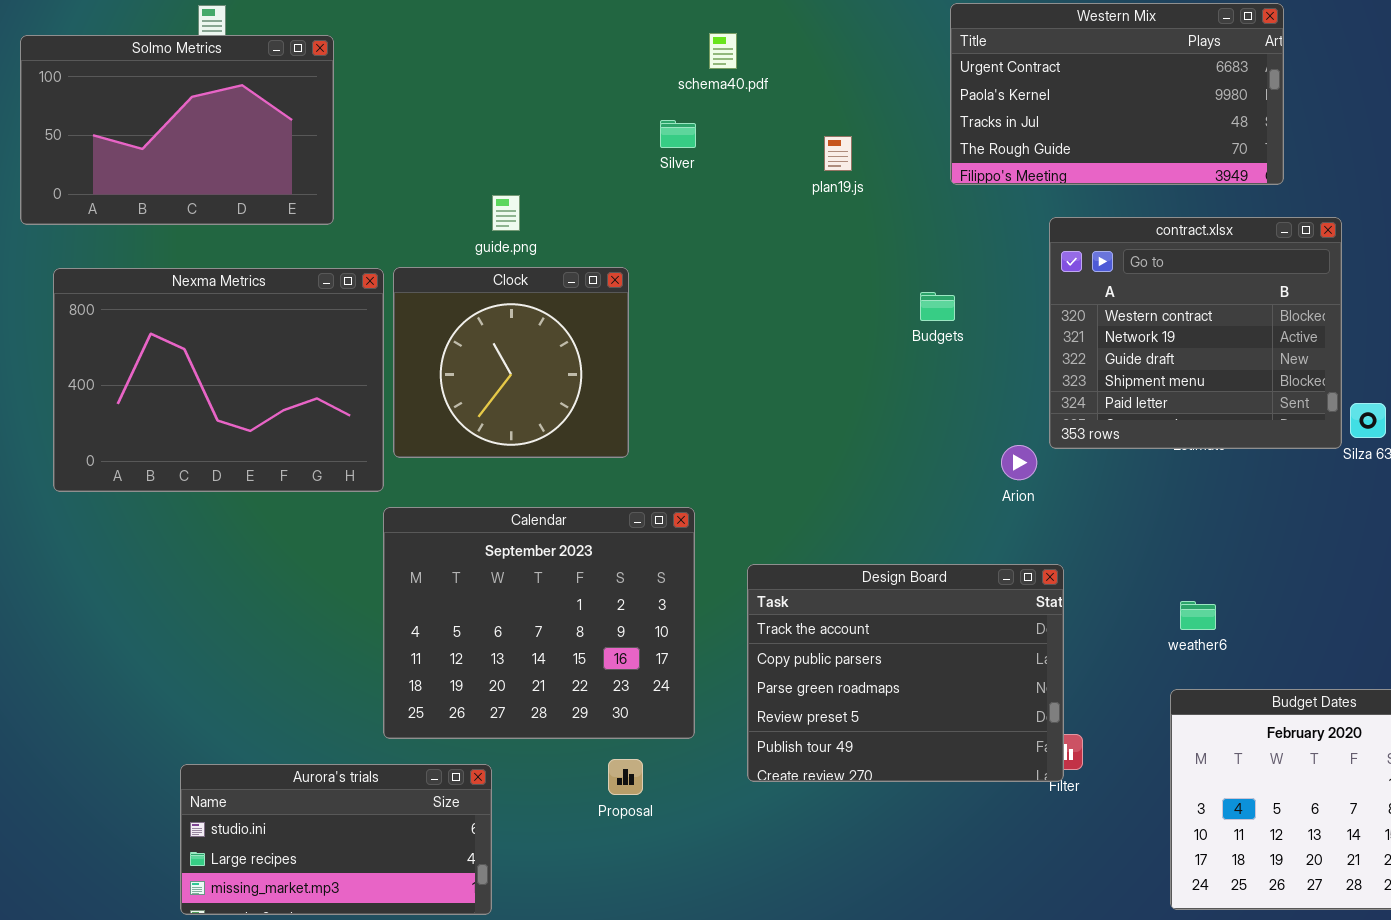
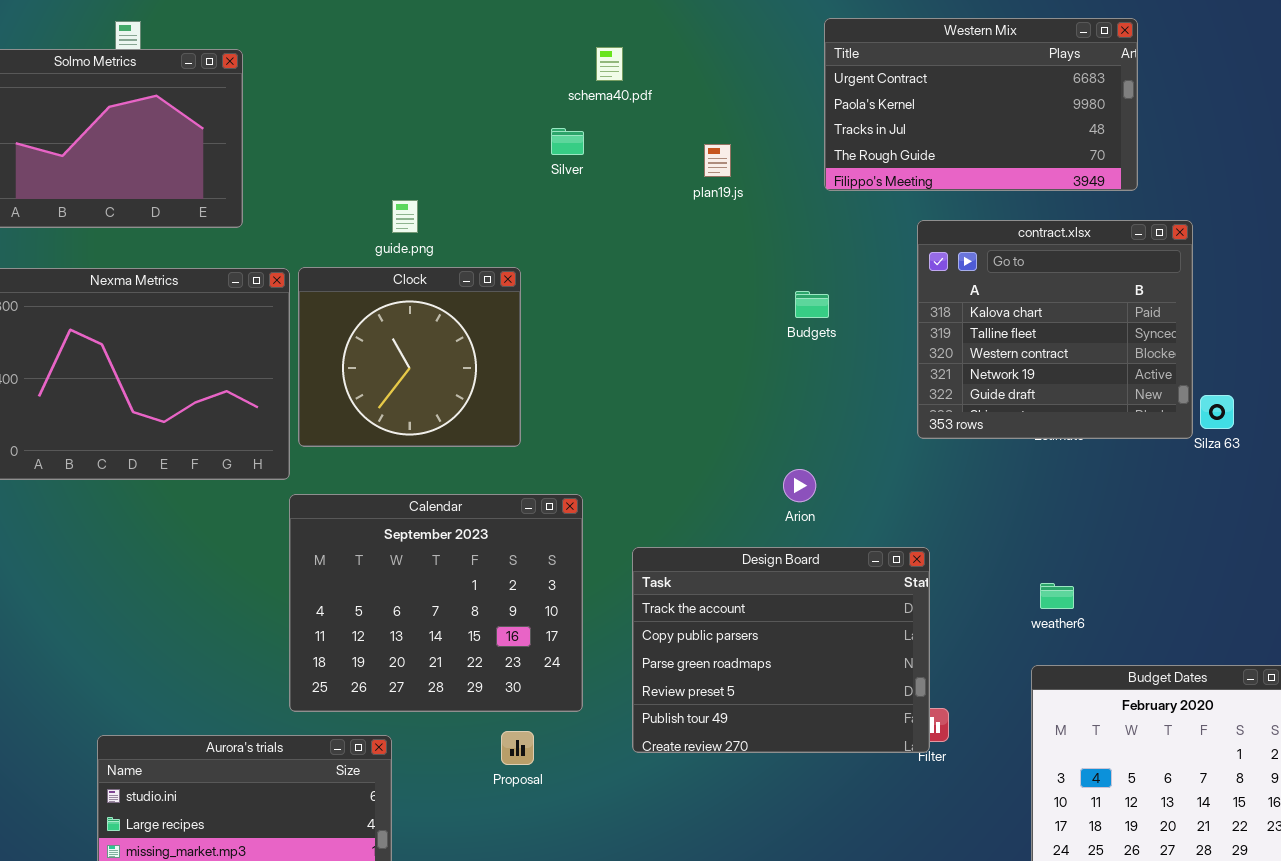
contract.xlsx: [1049,217,1342,449] -> [917,220,1193,439], scrolled up 2 rows
Arion: [1001,445,1037,480] -> [783,469,816,502], moved

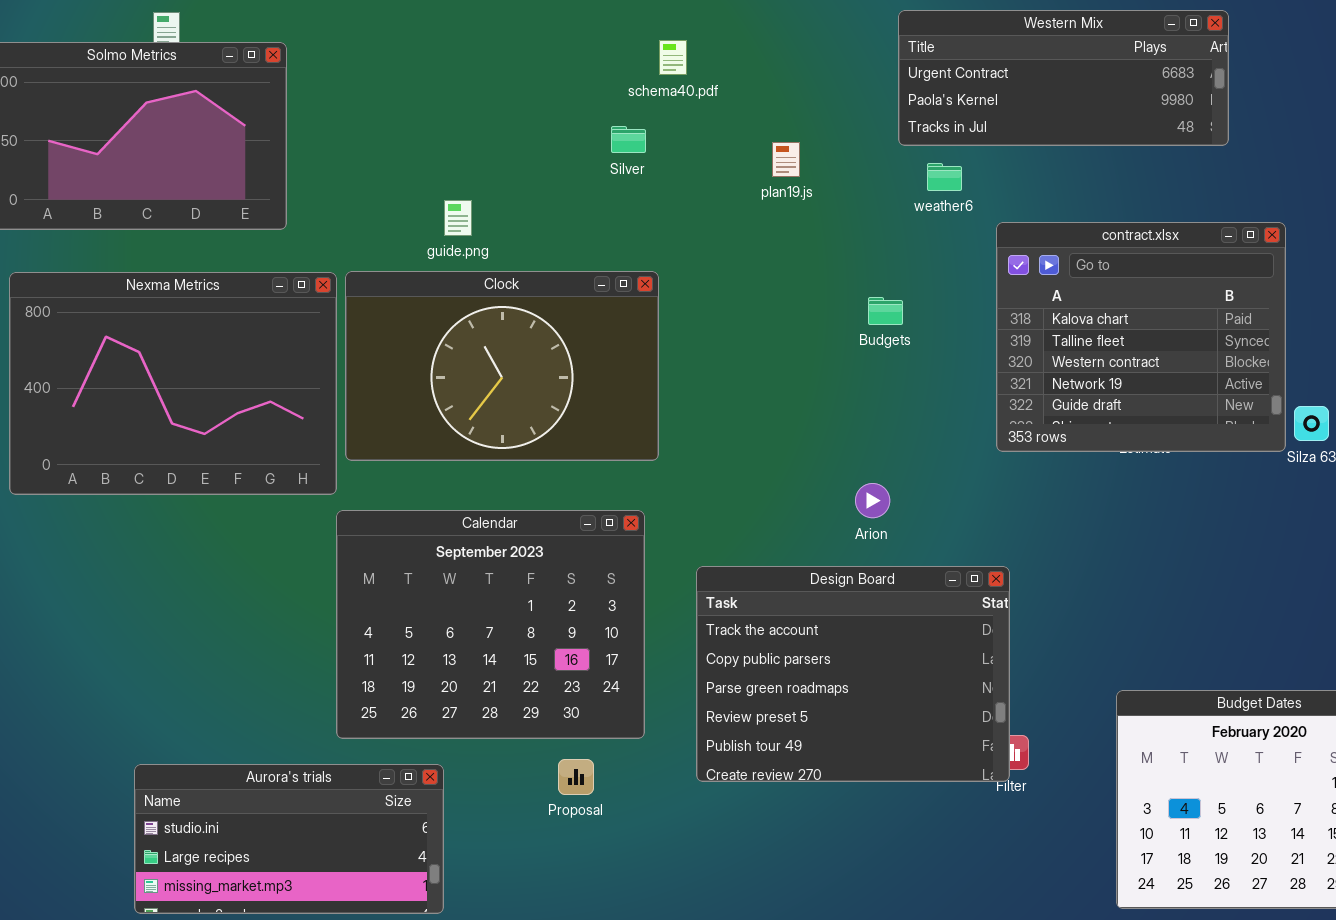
Western Mix: [824,18,1138,191] -> [898,10,1229,146], resized
Clock: [298,267,521,447] -> [345,271,659,461], resized
weather6: [1040,583,1074,609] -> [927,163,962,191], moved

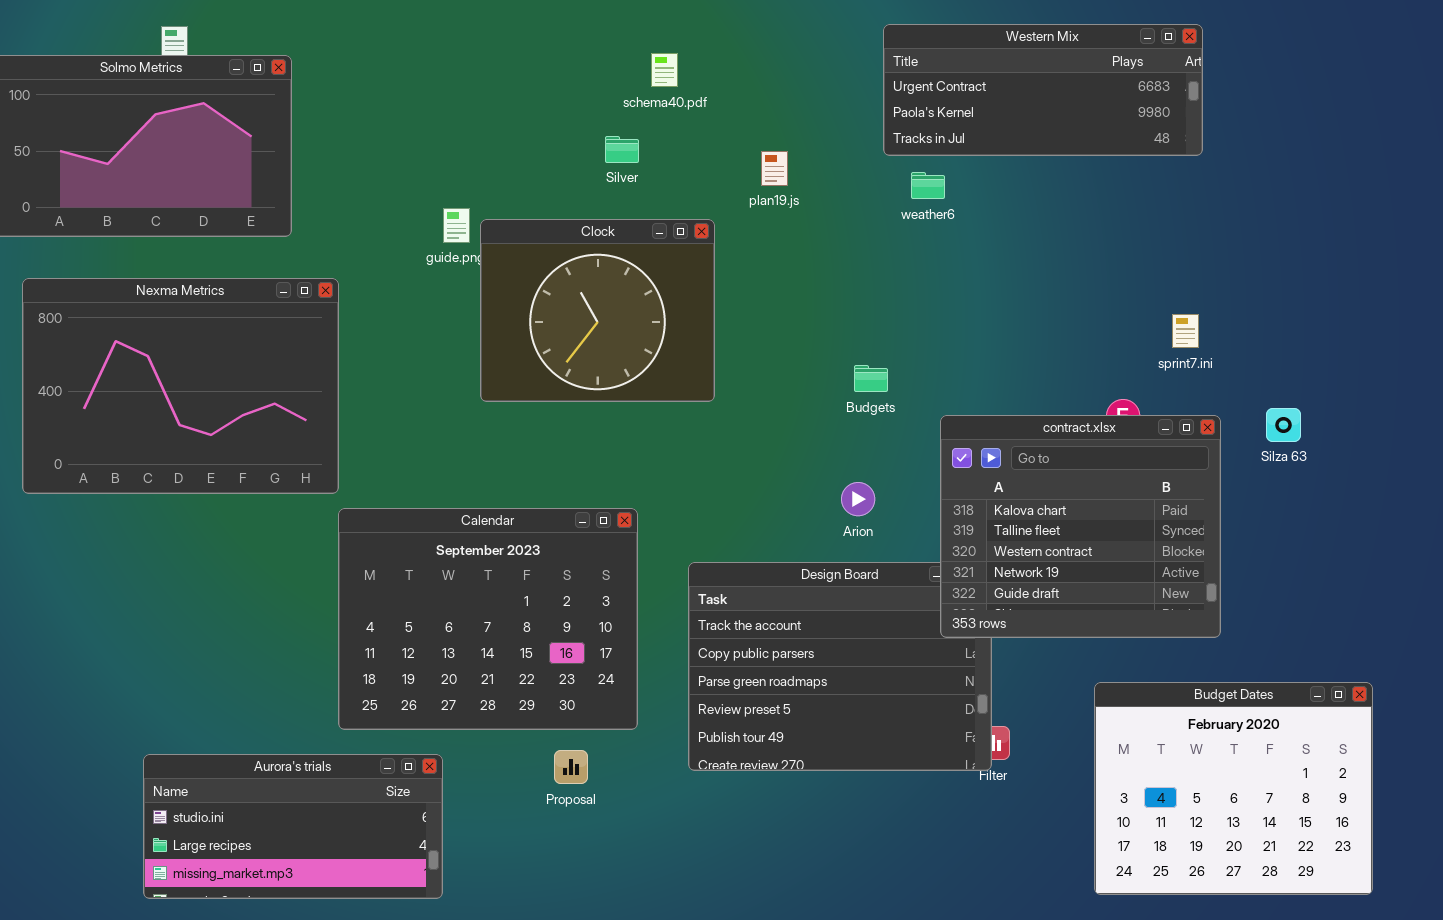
contract.xlsx: [996,222,1286,452] -> [940,415,1221,638], moved
Clock: [345,271,659,461] -> [480,219,715,402], moved, resized
Budgets: [868,297,903,325] -> [854,365,888,392], moved

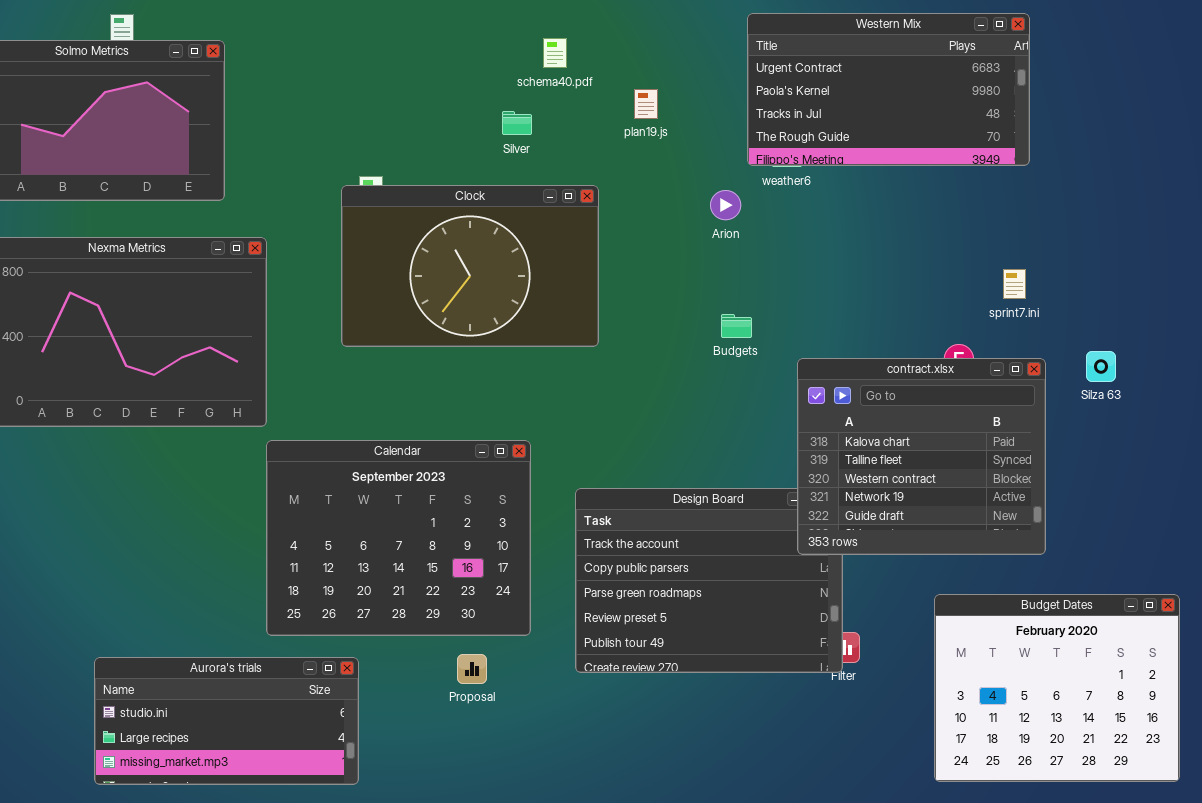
Western Mix: [883,24,1203,156] -> [747,13,1030,166], resized
plan19.js: [761,151,788,186] -> [634,89,658,119], moved
Clock: [480,219,715,402] -> [341,185,599,347], resized
Arion: [841,482,875,516] -> [710,190,741,220], moved

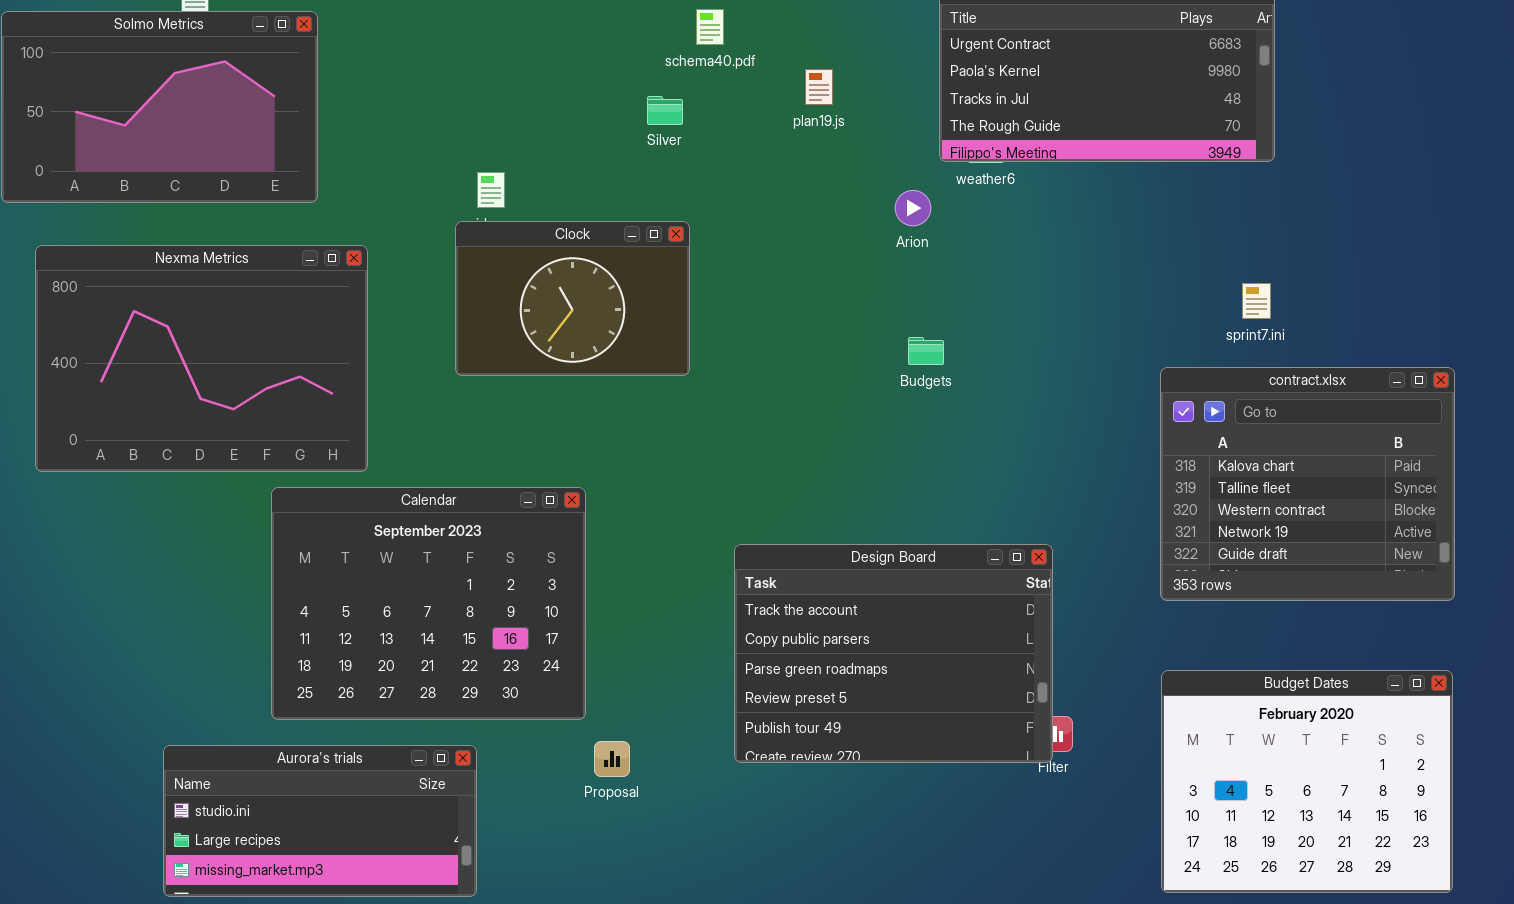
Clock: [341,185,599,347] -> [455,221,690,376], resized
contract.xlsx: [797,358,1046,555] -> [1160,367,1455,601], moved
Calendar: [266,440,531,636] -> [271,487,586,720], moved

